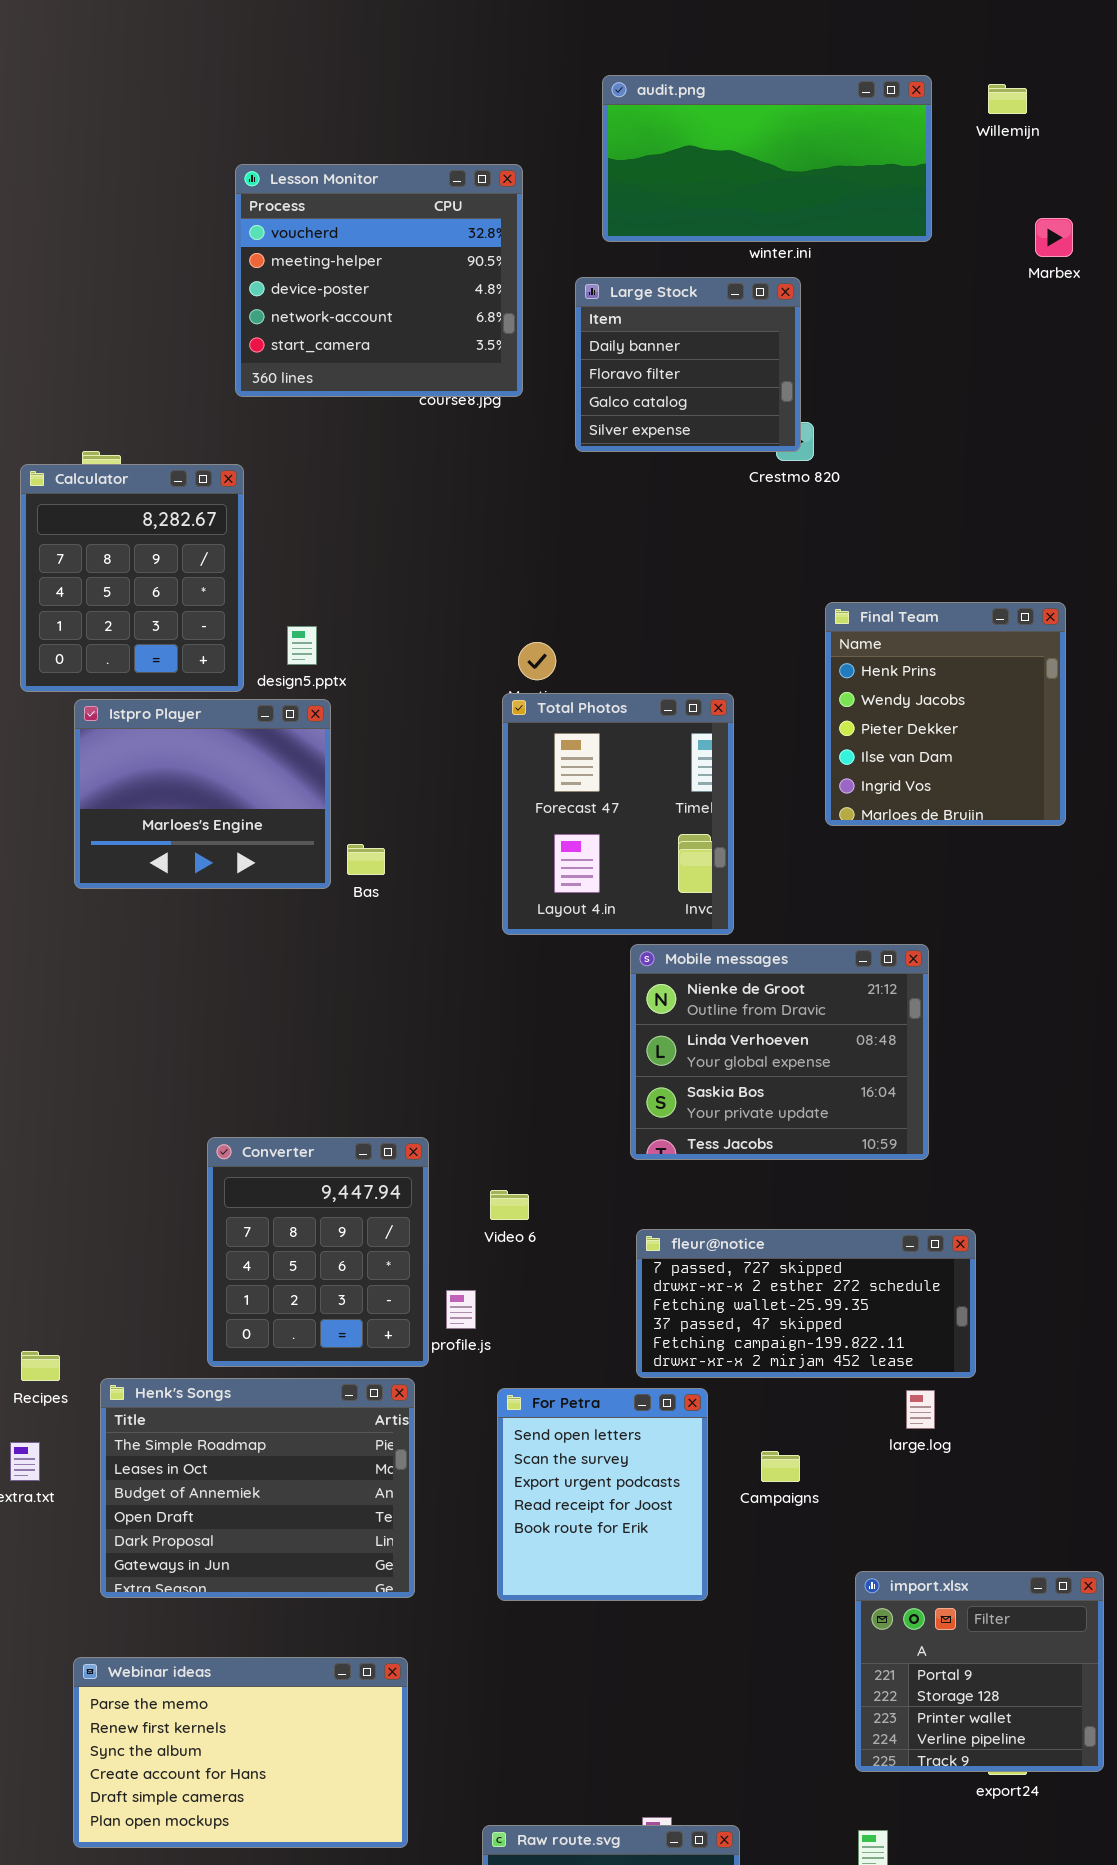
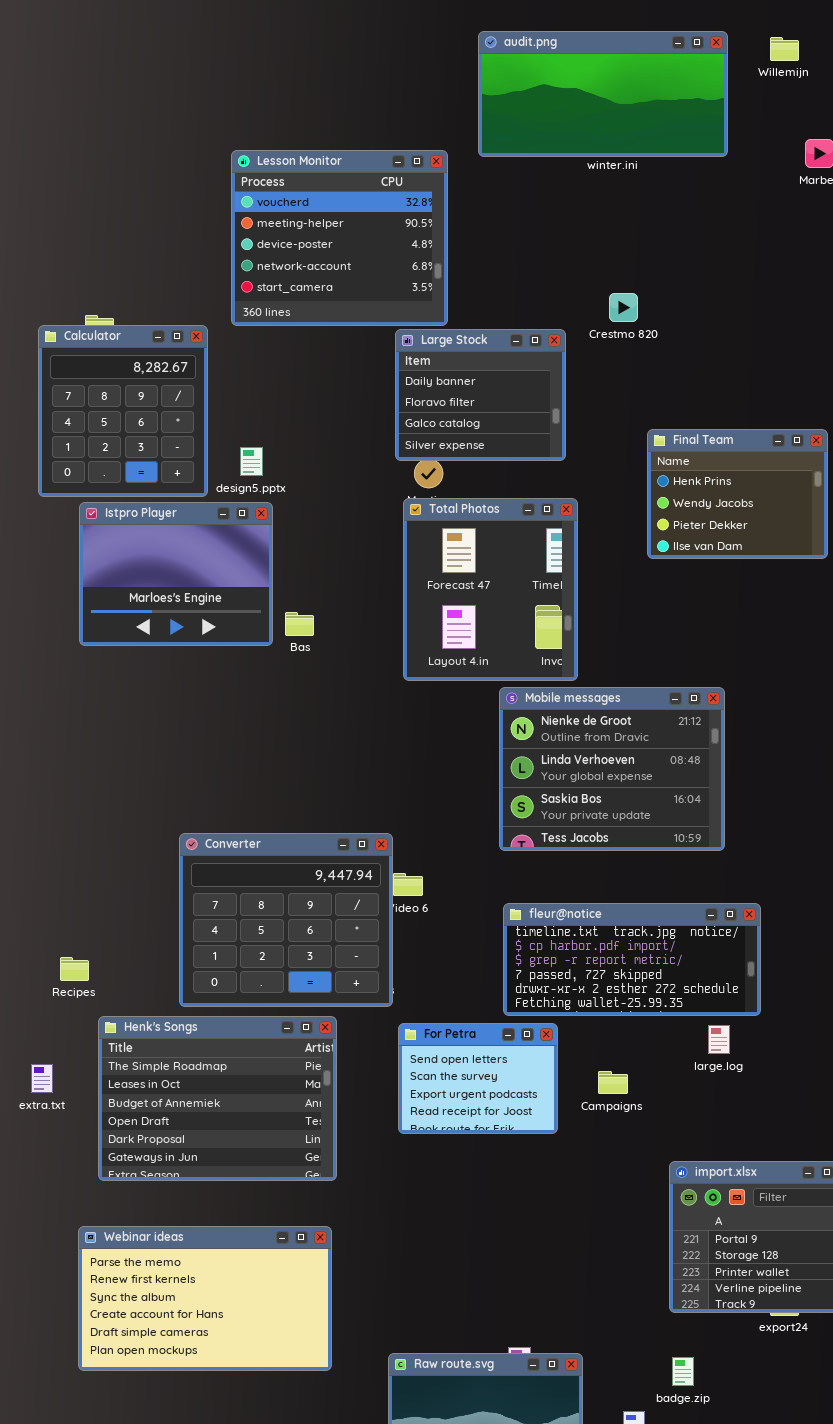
Lesson Monitor: [235,164,523,397] -> [231,150,448,326], moved
Large Stock: [575,277,801,452] -> [395,329,566,461], moved
Final Team: [825,602,1066,826] -> [647,429,828,559], resized
Converter: [207,1137,429,1367] -> [179,833,393,1007], resized
fleur@notice: [636,1229,976,1378] -> [503,903,761,1016], scrolled up 3 rows
Recipes: [21,1351,60,1381] -> [60,957,89,981], moved
For Petra: [497,1388,708,1601] -> [398,1023,558,1134], resized

